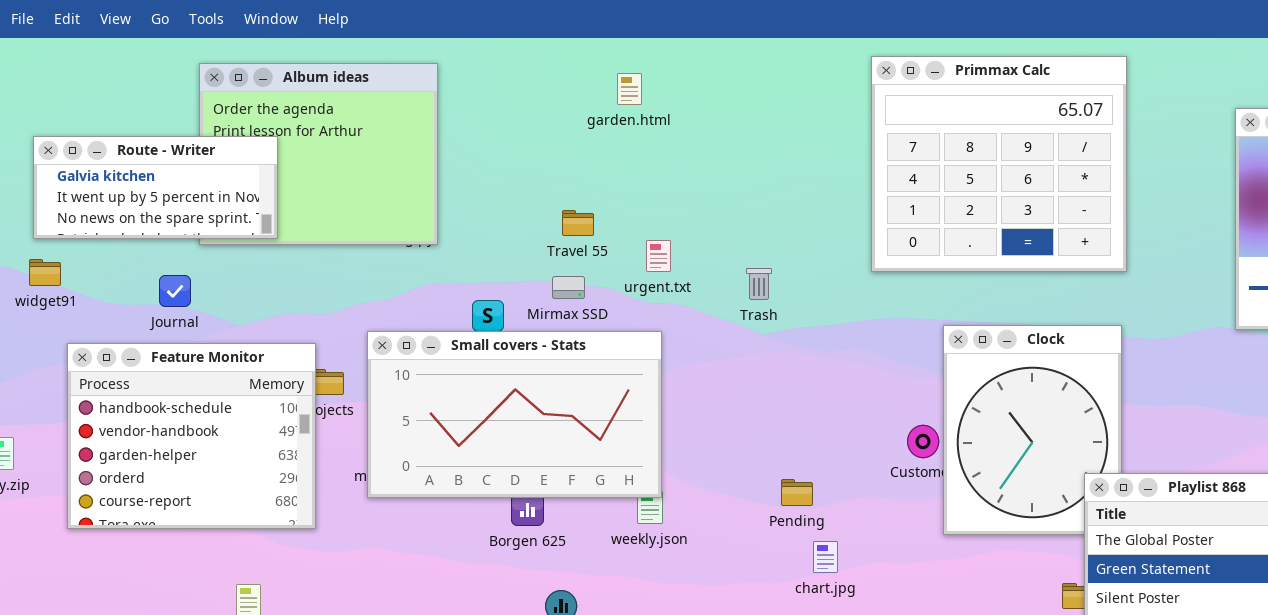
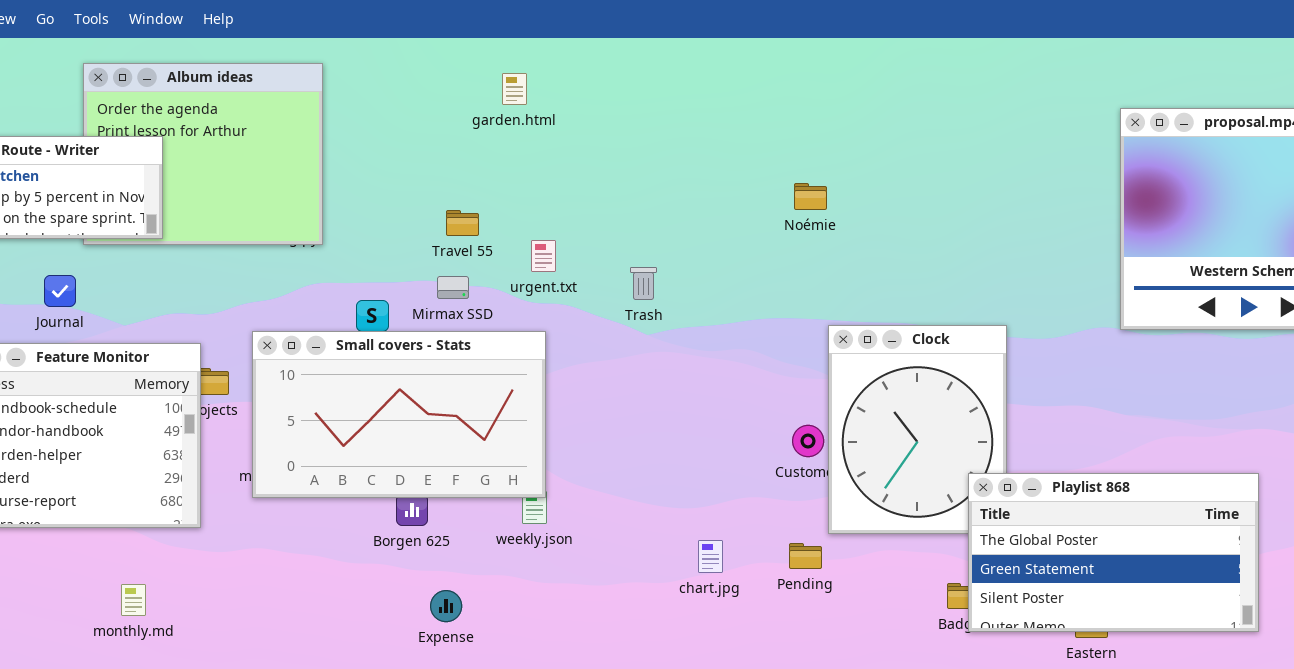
Primmax Calc: [871,56,1127,272] -> none, closed
Pending: [781,479,813,506] -> [789,543,822,569], moved

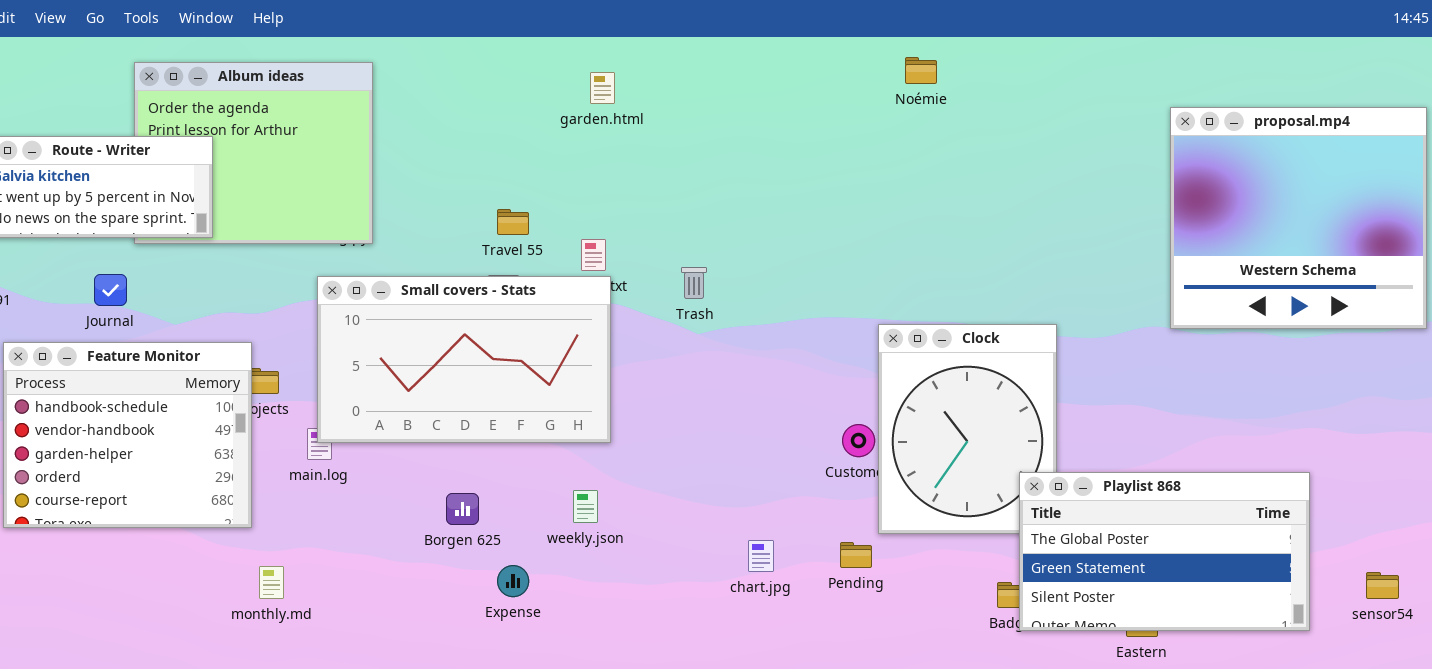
garden.html: [502,73,527,105] -> [590,72,615,104], moved
Noémie: [794,183,827,210] -> [905,57,937,84], moved
Small covers - Stats: [252,331,546,498] -> [317,276,611,443], moved
monthly.md: [121,584,146,616] -> [259,566,284,599], moved
Expense: [430,590,462,622] -> [497,565,529,597], moved

